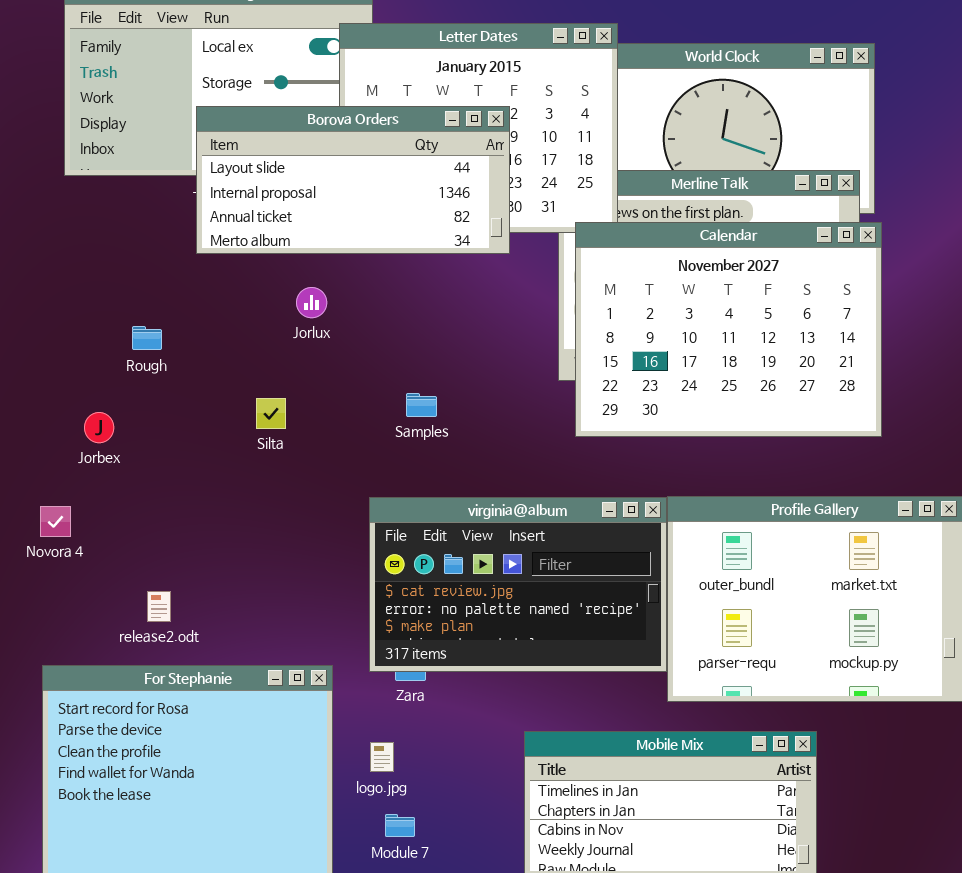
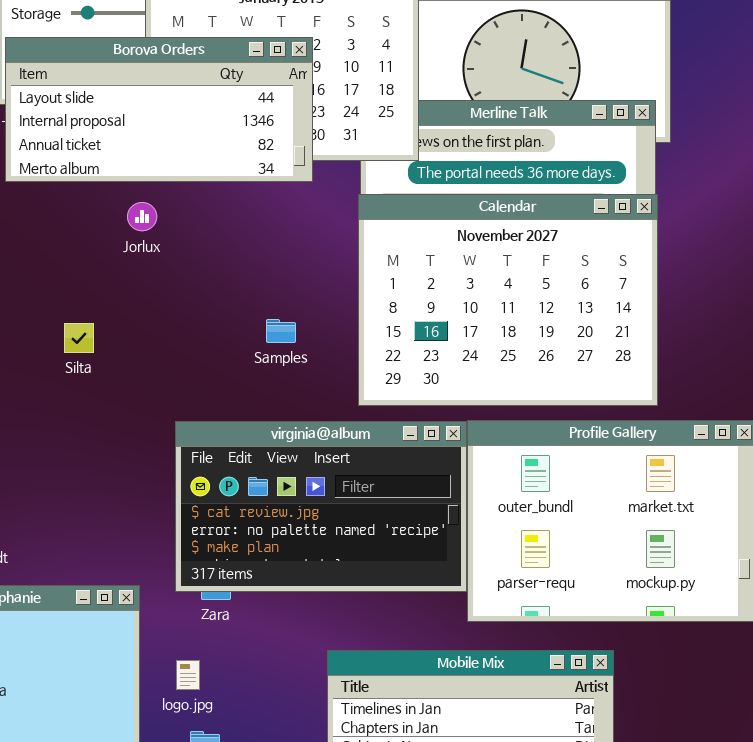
Calendar: [575,222,882,437] -> [358,194,658,406], moved
Jorlux: [296,287,327,318] -> [127,202,157,231], moved
Samples: [406,393,437,417] -> [266,319,296,343], moved

